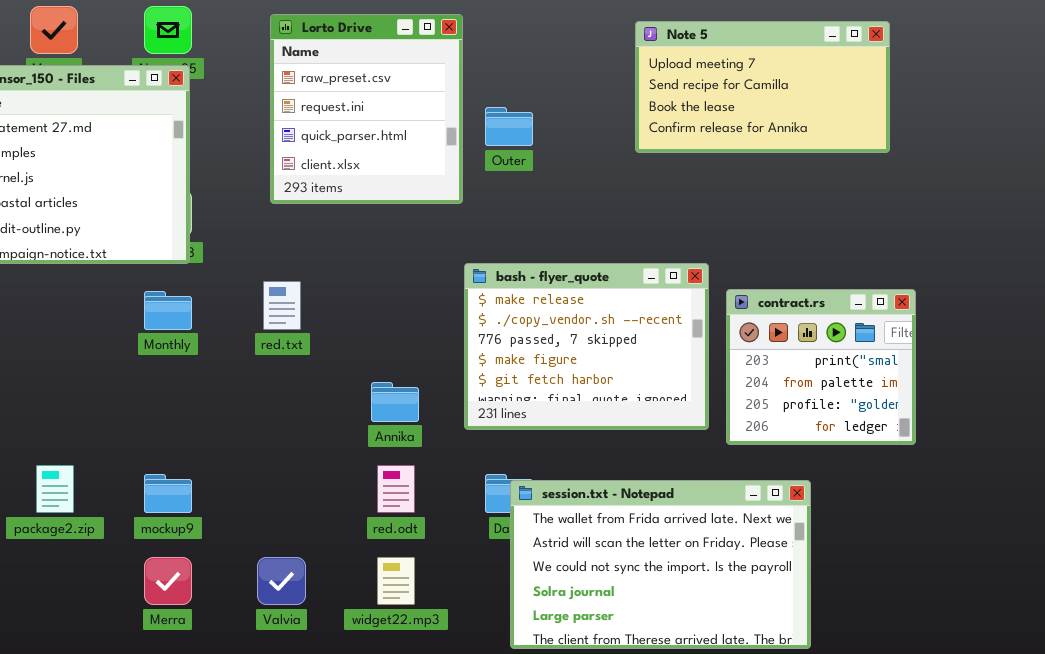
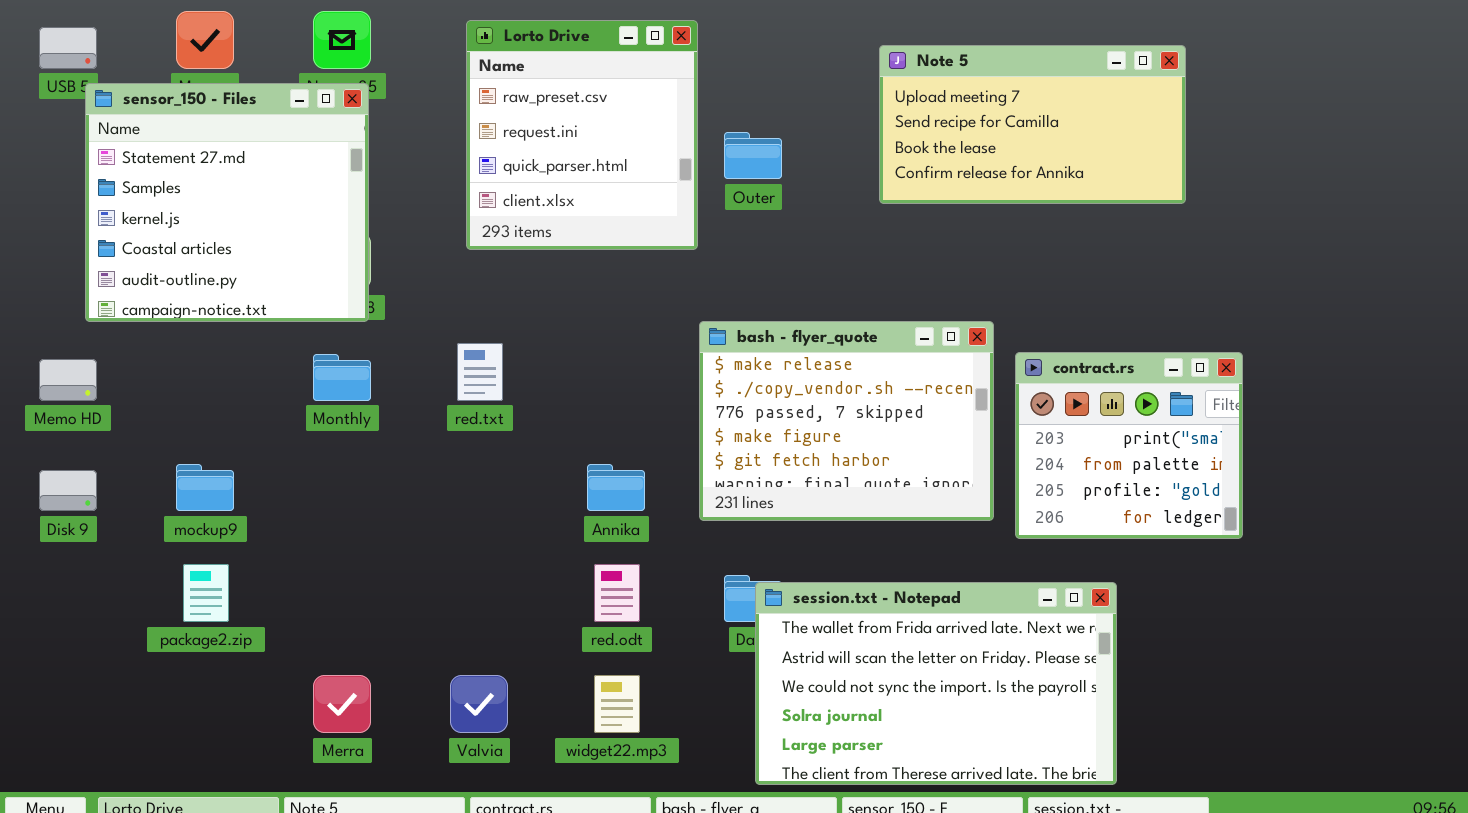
Note 5: [635,21,890,153] -> [879,45,1186,204], moved
mockup9: [144,474,192,513] -> [176,464,234,511], moved

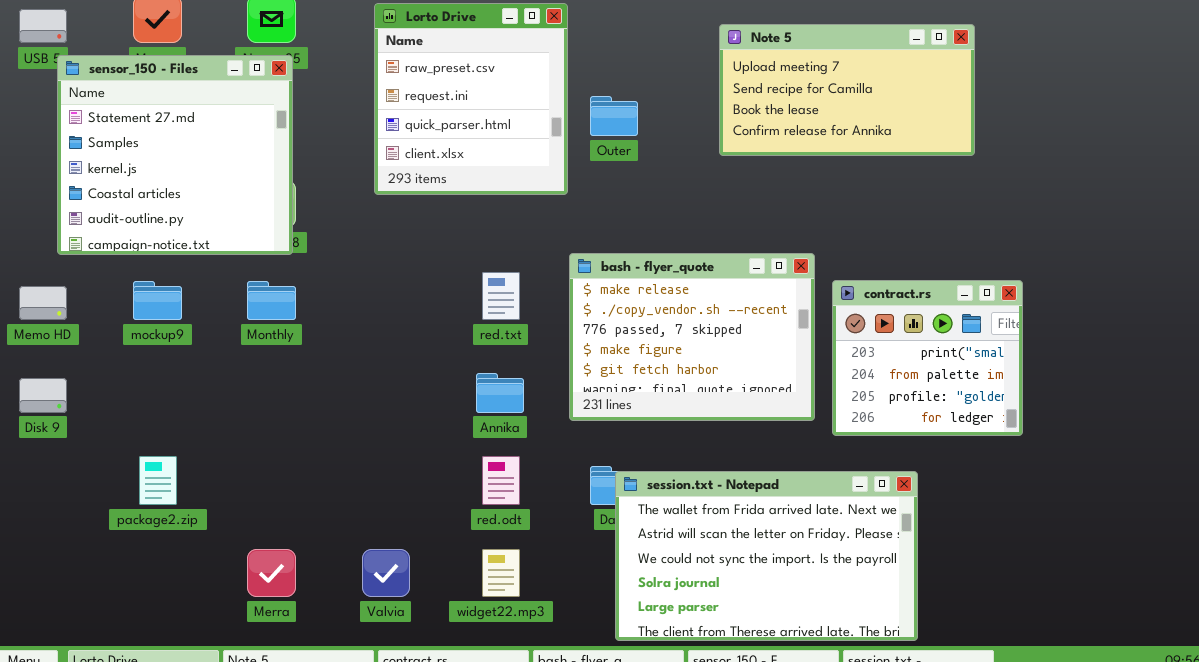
red.txt: [457,343,503,401] -> [482,272,520,320], moved
mockup9: [176,464,234,511] -> [133,281,182,320], moved

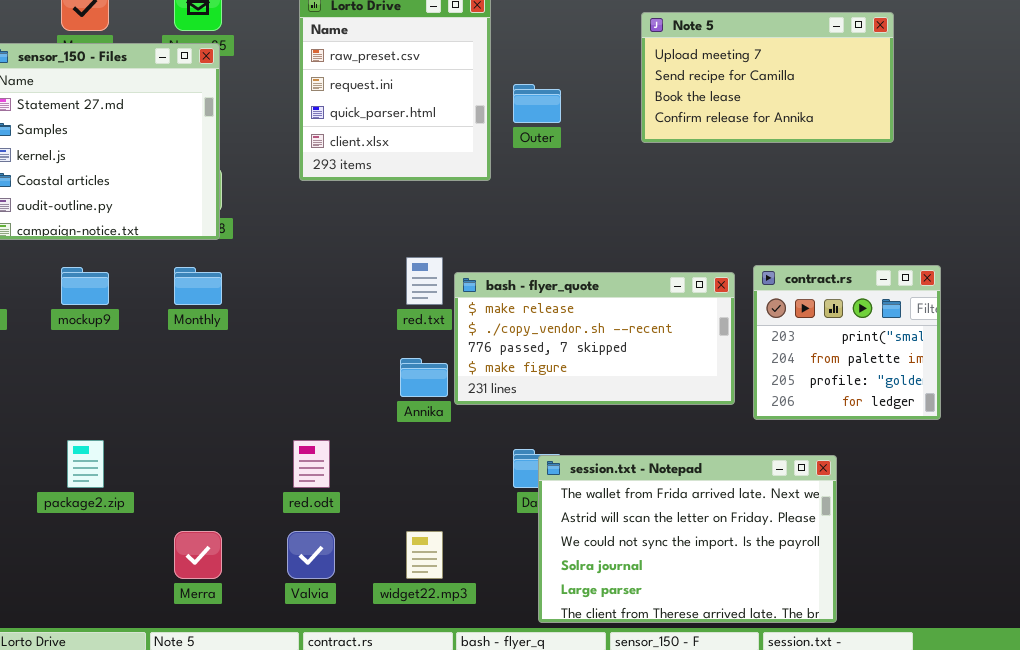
bash - flyer_quote: [569,253,815,421] -> [454,272,735,405], resized
red.odt: [482,456,520,505] -> [293,440,330,488], moved

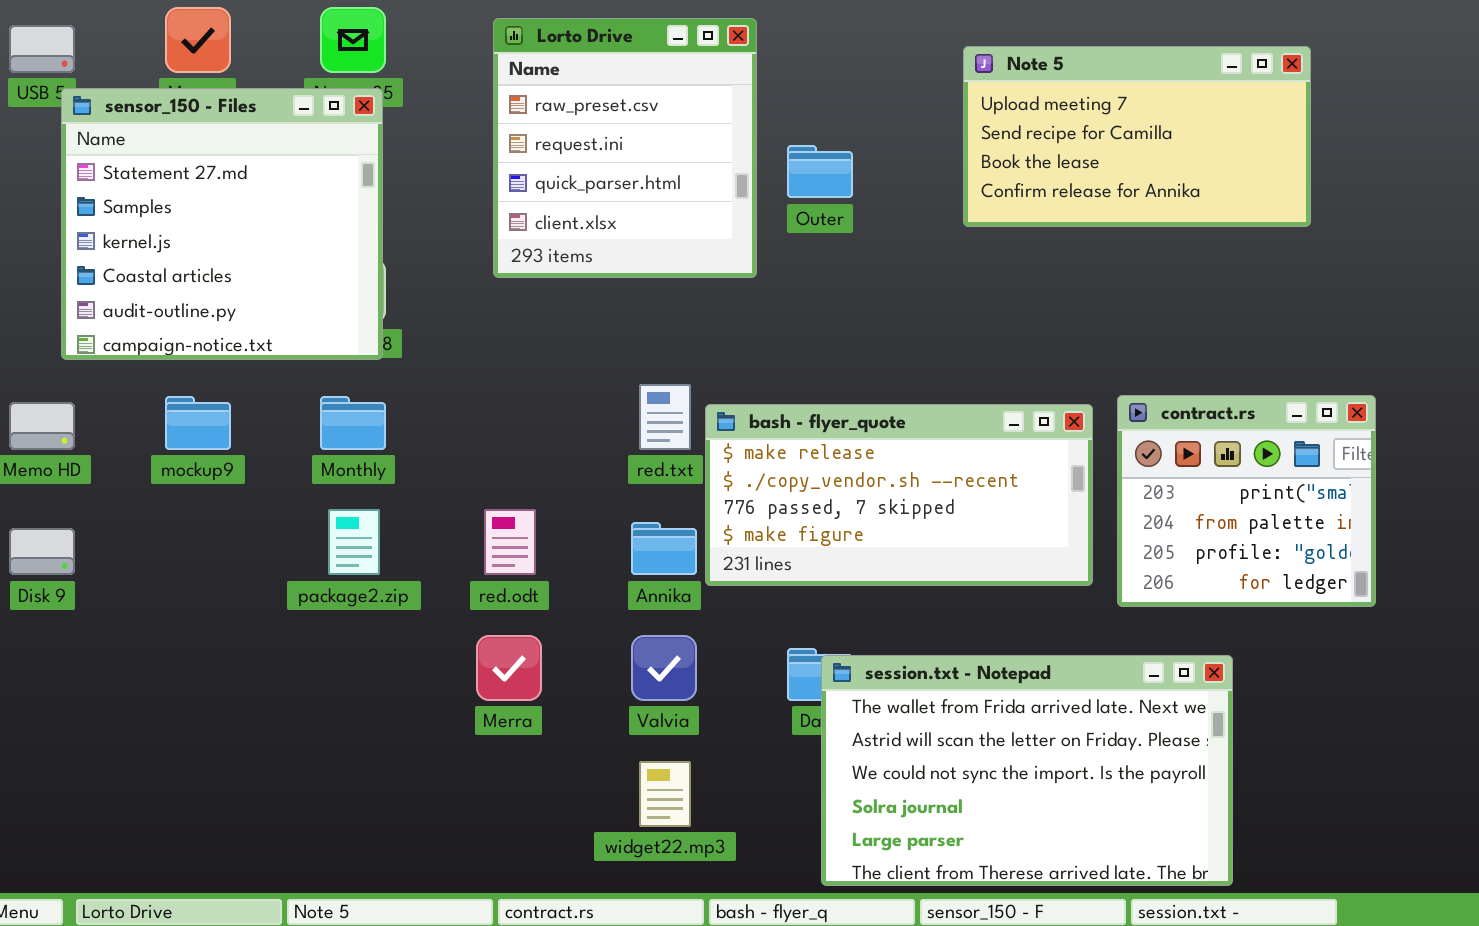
package2.zip: [67,440,104,488] -> [328,509,380,575], moved
red.odt: [293,440,330,488] -> [484,509,536,575], moved
Merra: [174,531,222,579] -> [476,635,542,701], moved
Valvia: [287,531,335,579] -> [631,635,697,701], moved

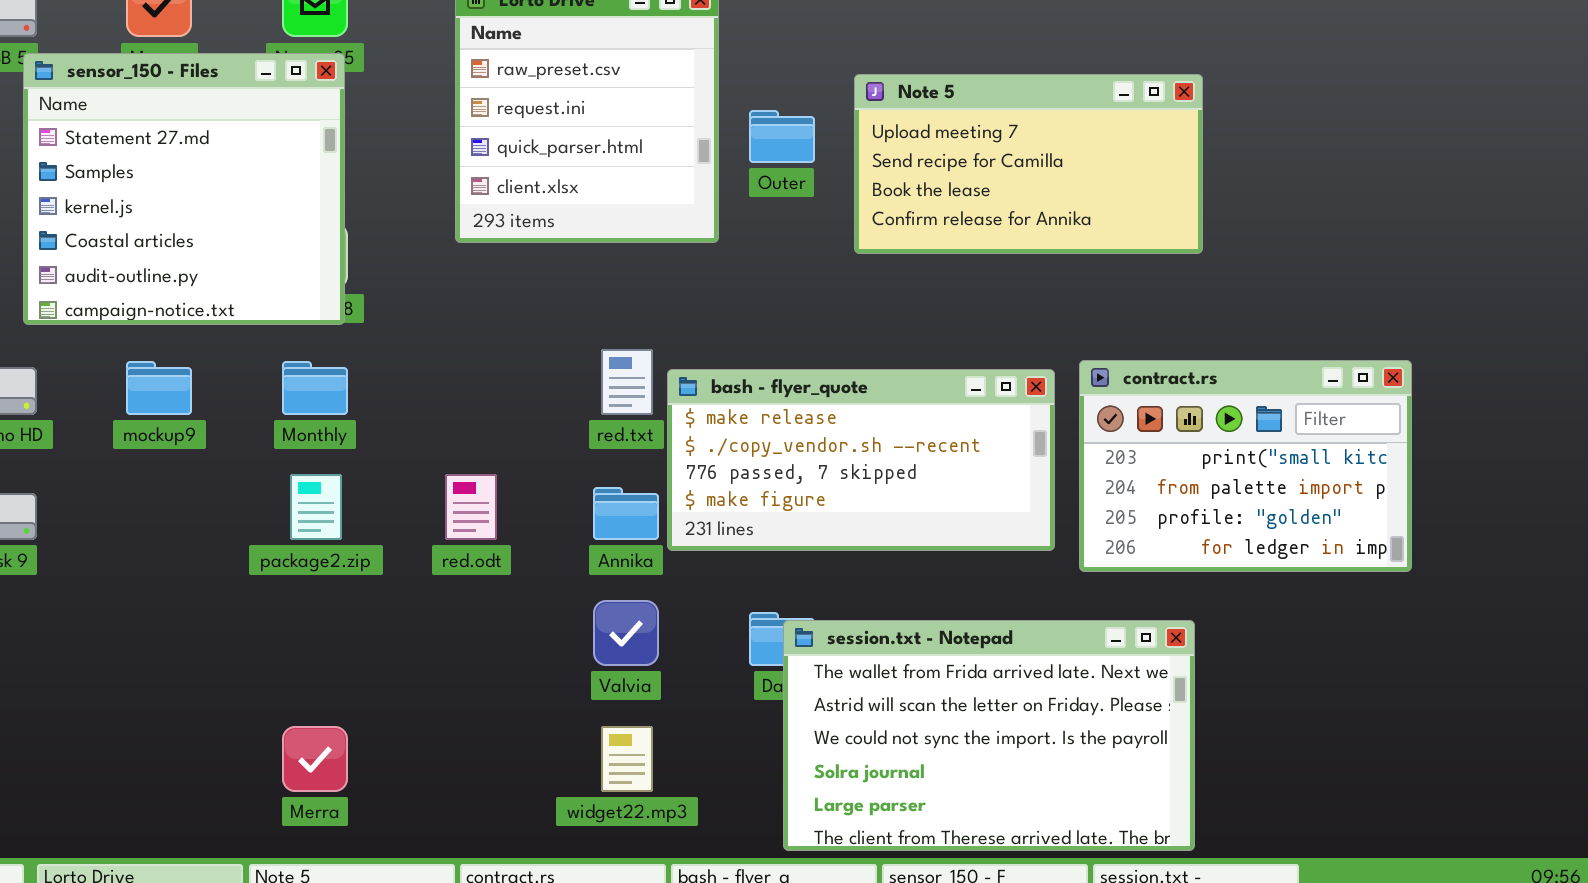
Note 5: [963,46,1311,227] -> [854,74,1203,254], moved
contract.rs: [1117,395,1376,607] -> [1079,360,1412,572], resized
Merra: [476,635,542,701] -> [282,726,348,792], moved

